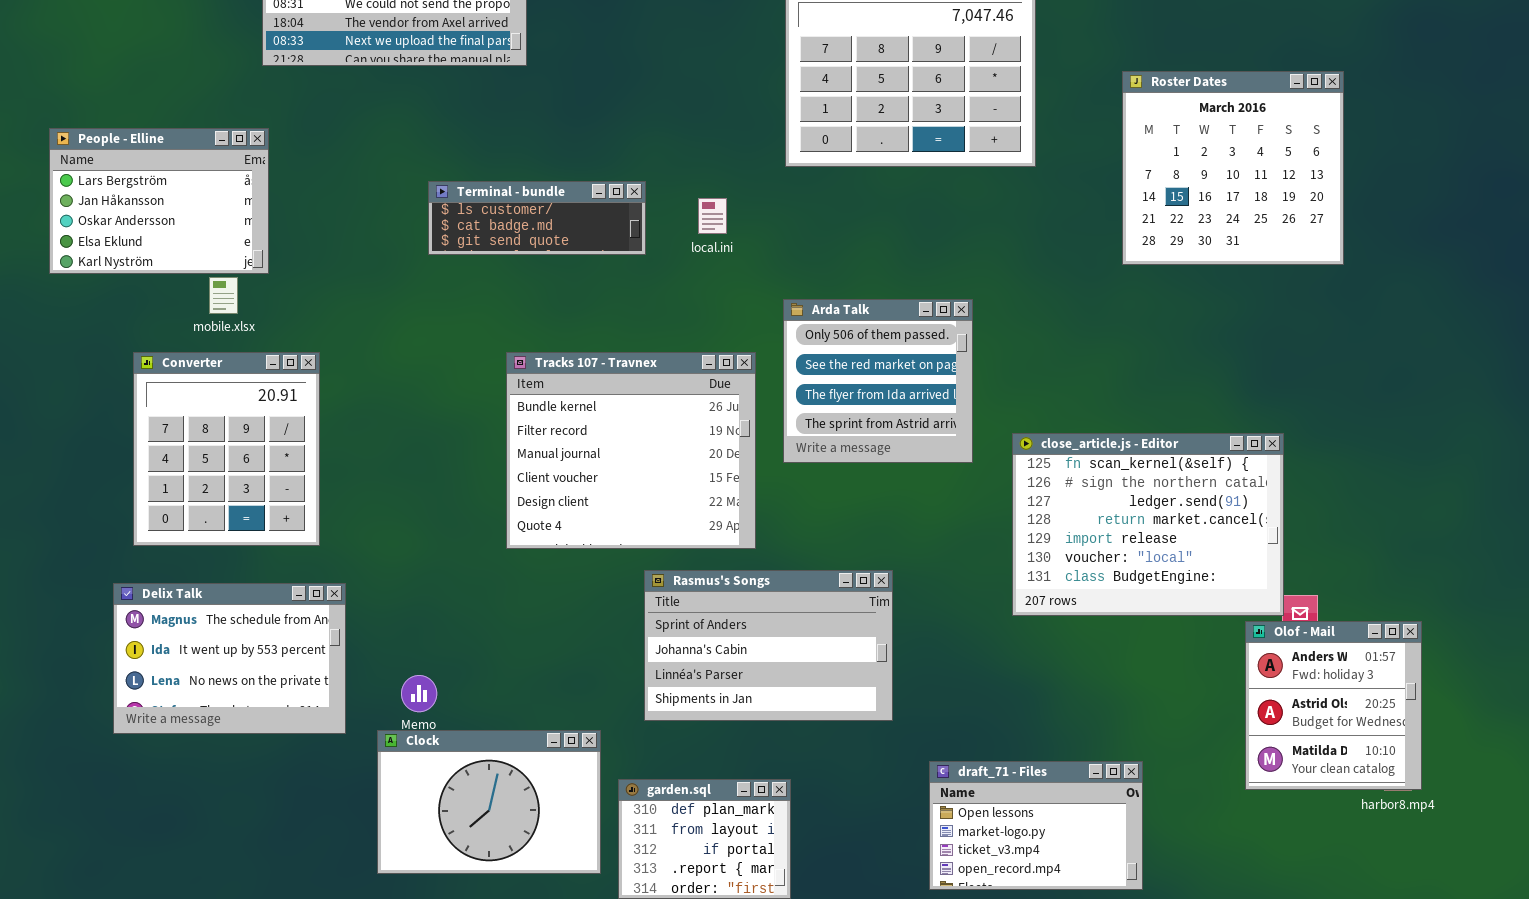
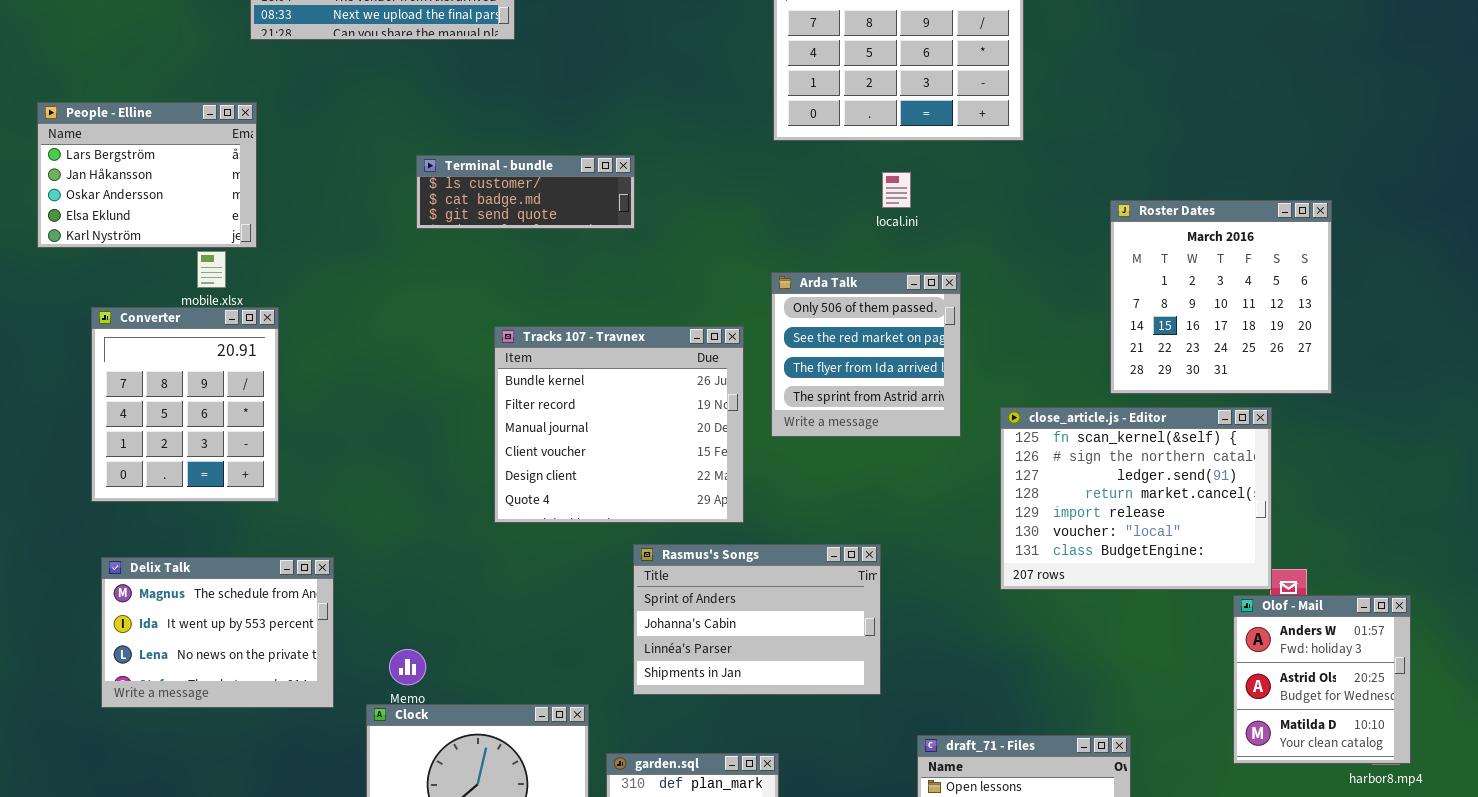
Roster Dates: [1122,71,1344,265] -> [1110,200,1332,394], moved
local.ini: [698,198,727,234] -> [882,172,911,208], moved
Converter: [133,352,320,546] -> [91,307,279,502], moved

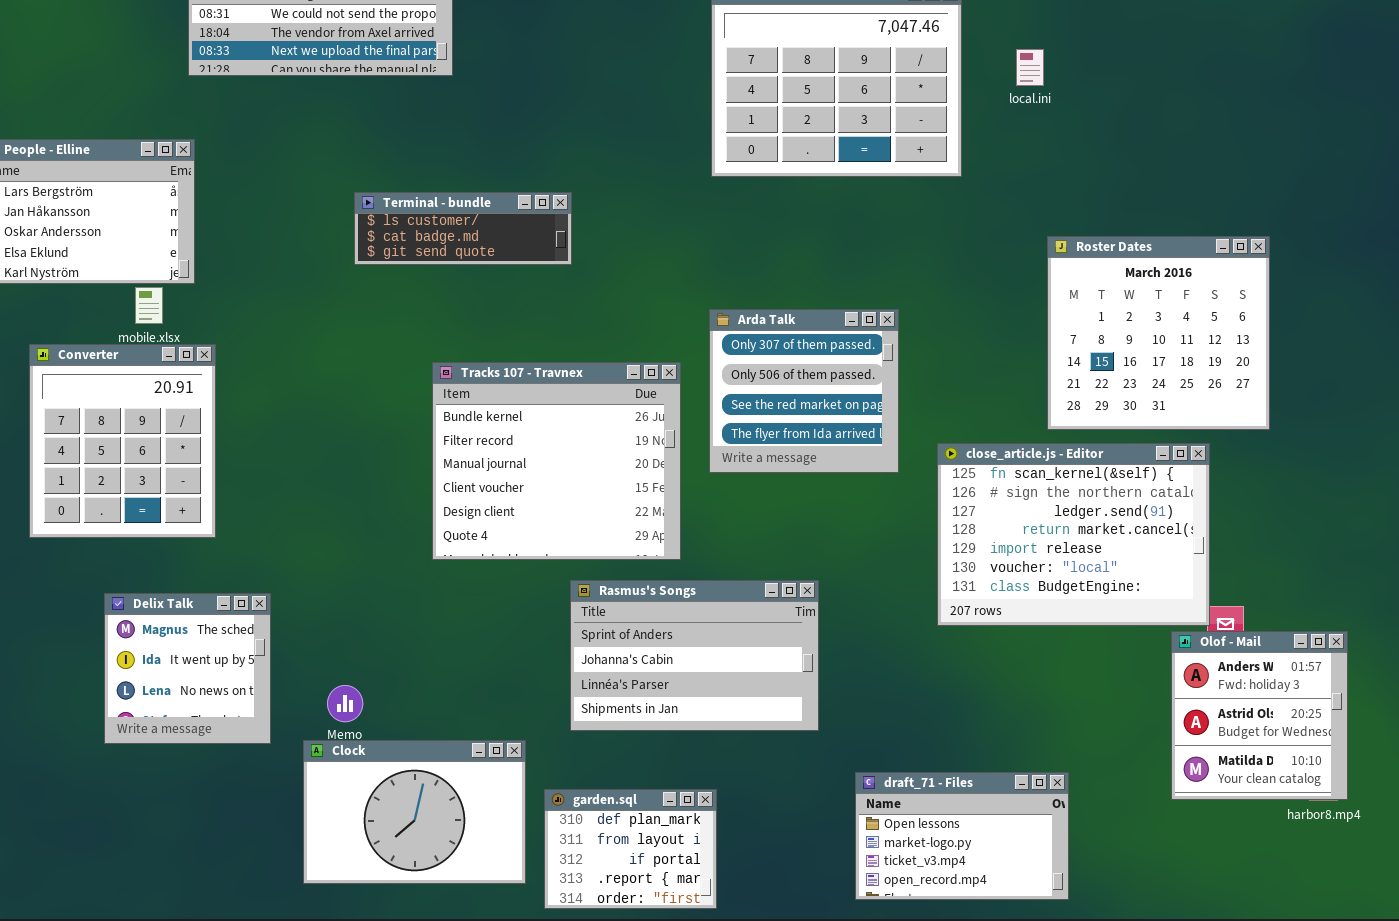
local.ini: [882,172,911,208] -> [1016,49,1044,86], moved
Arda Talk: [771,272,961,437] -> [709,309,899,473], scrolled up 1 row
Delix Talk: [101,557,334,708] -> [104,593,271,744], resized

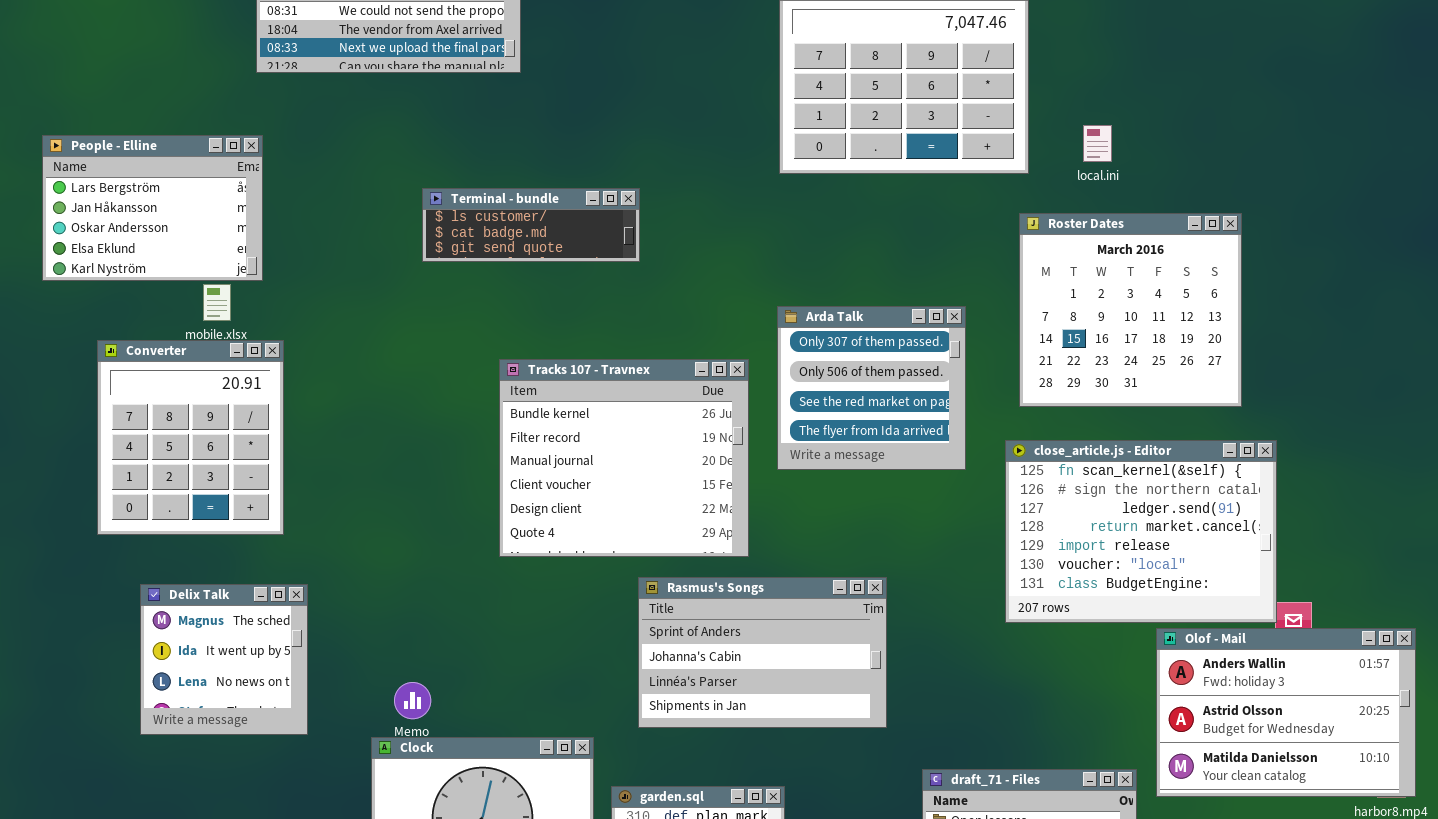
local.ini: [1016,49,1044,86] -> [1083,125,1112,162], moved
Roster Dates: [1047,236,1270,430] -> [1019,213,1242,407], moved
Delix Talk: [104,593,271,744] -> [140,584,308,735], moved
Olof - Mail: [1171,631,1348,800] -> [1156,628,1416,797], resized

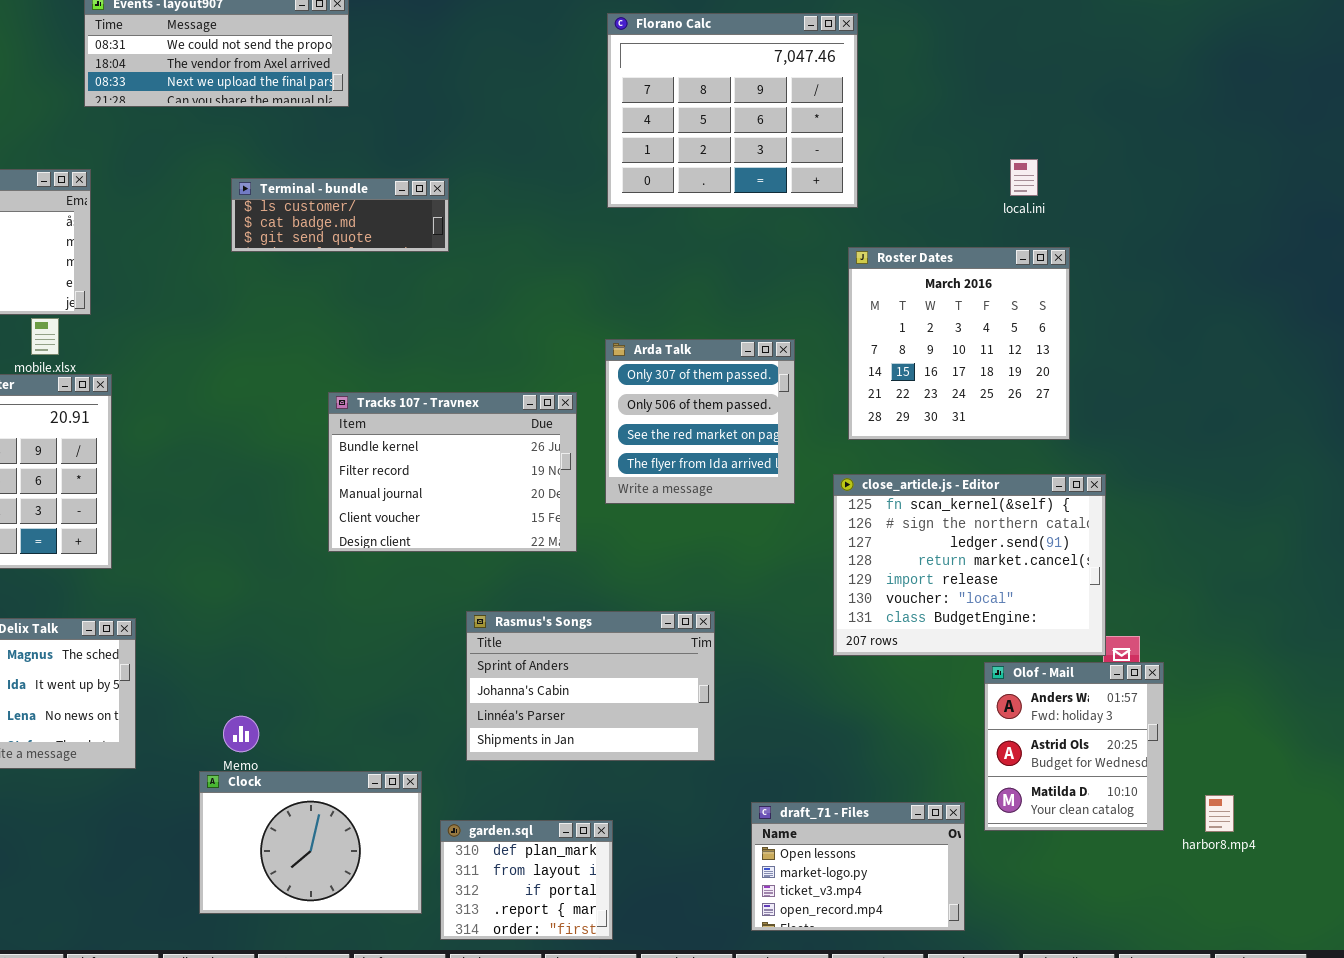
local.ini: [1083,125,1112,162] -> [1010,159,1038,196], moved
Terminal - bundle: [422,188,640,262] -> [231,178,449,252], moved
Tracks 107 - Travnex: [499,359,749,557] -> [328,392,577,552], resized
Olof - Mail: [1156,628,1416,797] -> [984,662,1164,831], resized

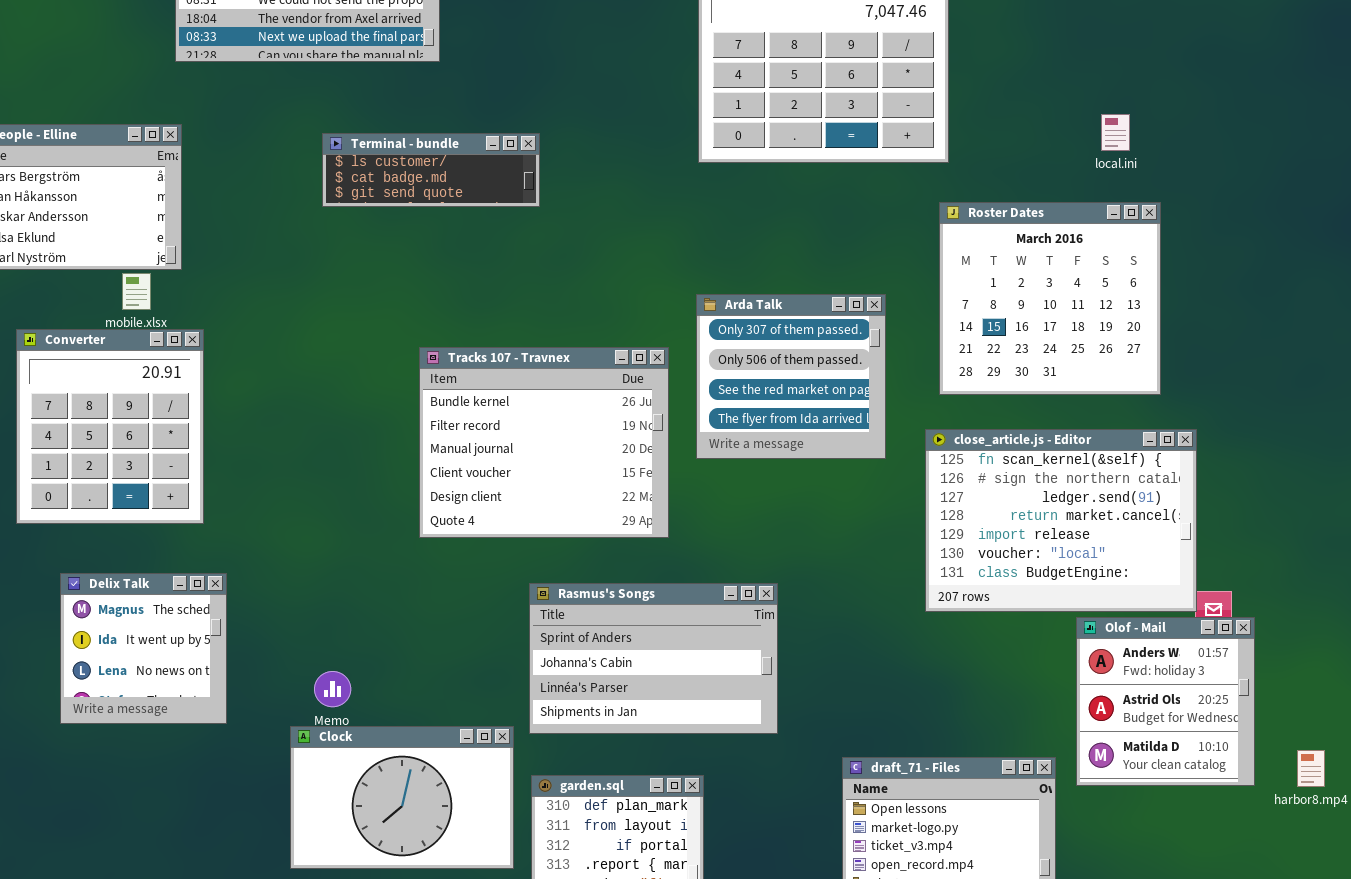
Tracks 107 - Travnex: [328,392,577,552] -> [419,347,669,538], resized
Rasmus's Songs: [466,611,715,761] -> [529,583,778,734], moved

